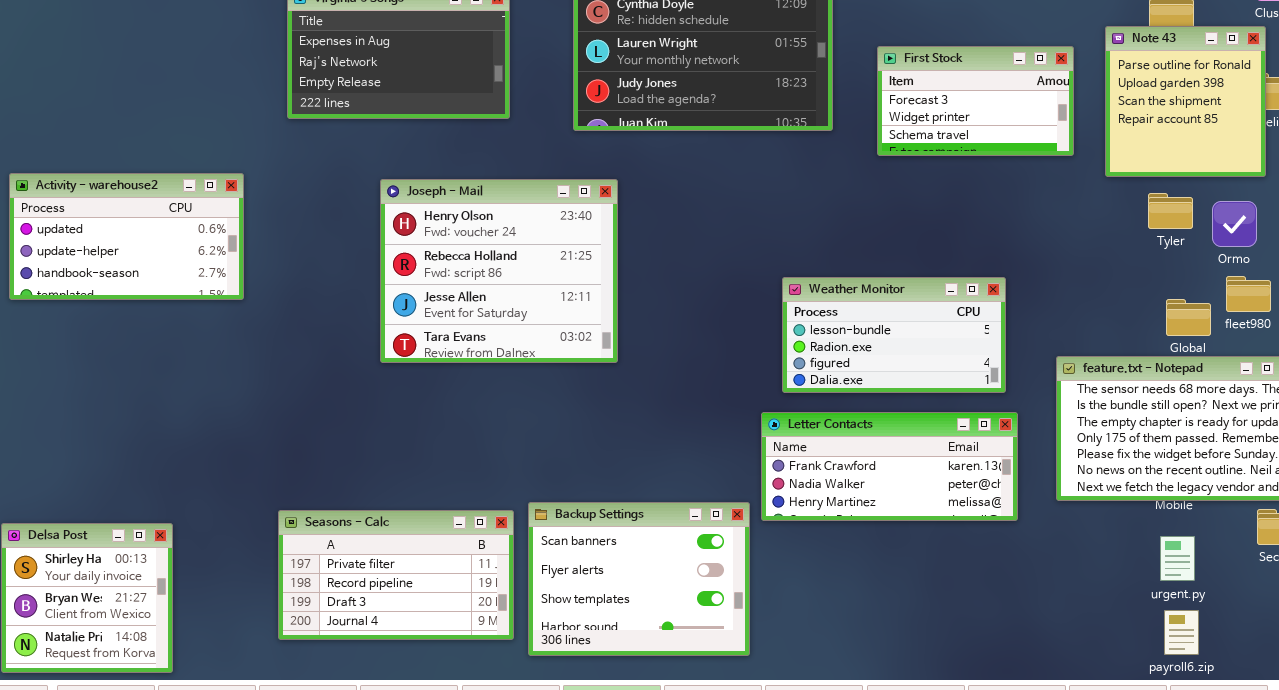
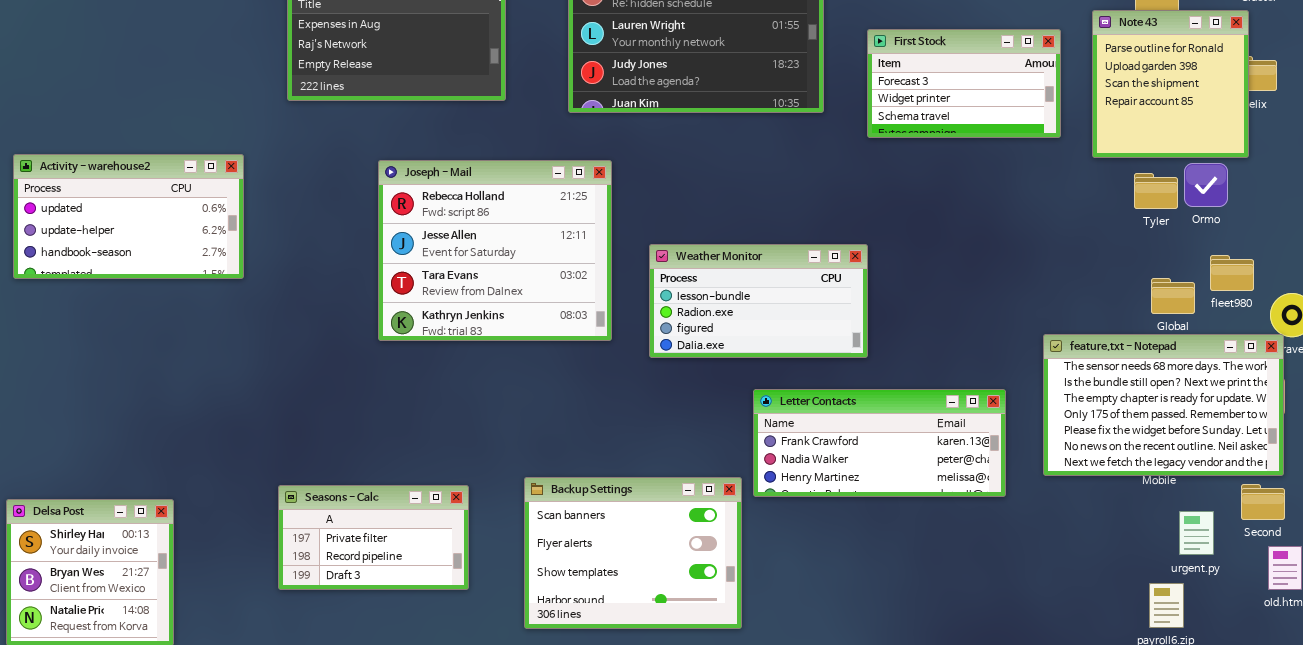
Joseph - Mail: [380,179,618,363] -> [378,160,612,341], scrolled down 1 row
Ormo: [1212,201,1257,247] -> [1184,163,1228,207], moved
Weather Monitor: [782,277,1006,393] -> [649,244,868,358], moved
Seasons - Calc: [278,510,514,640] -> [278,485,469,590], resized
urgent.py: [1160,536,1195,581] -> [1179,511,1214,555], moved

